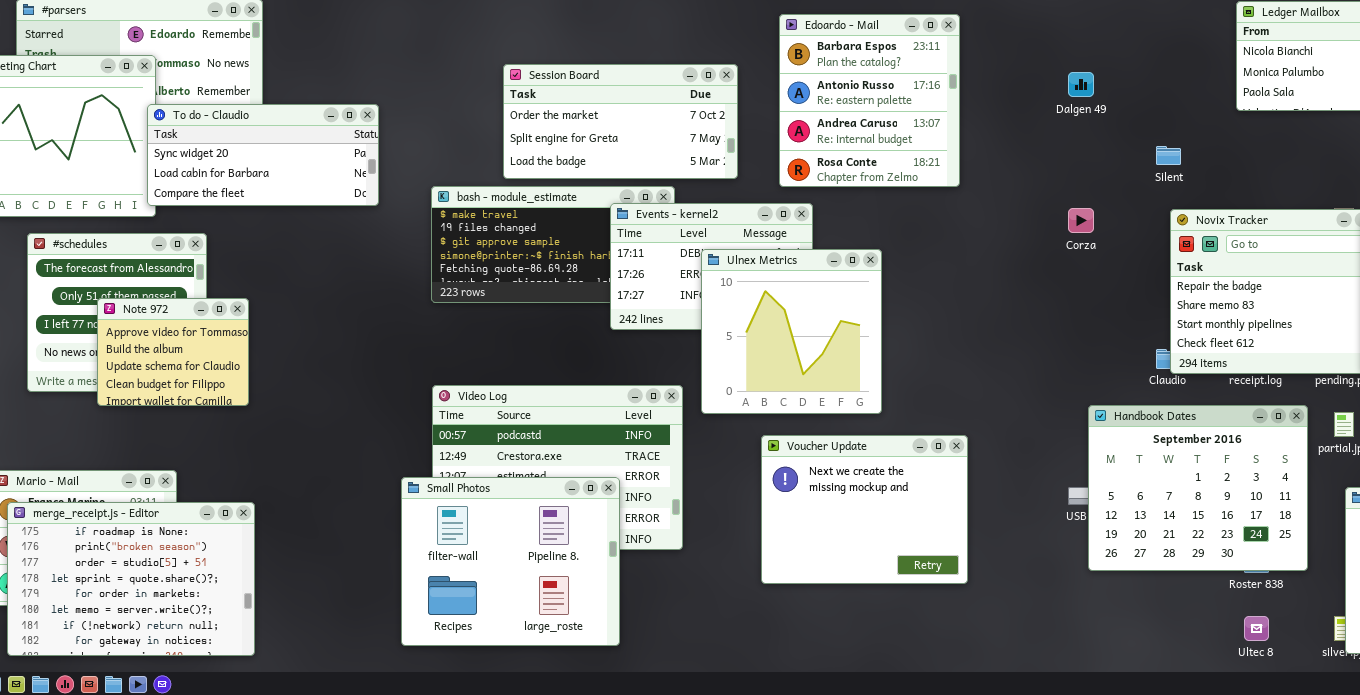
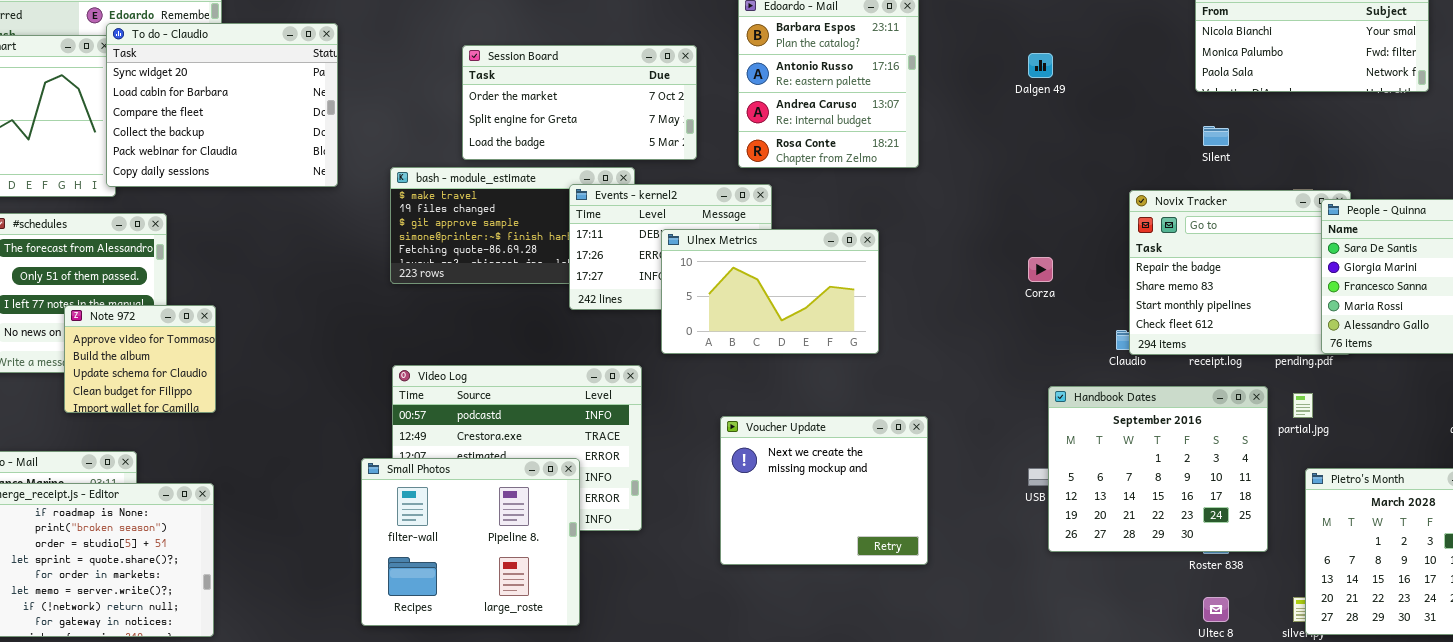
To do - Claudio: [147,104,379,206] -> [106,23,338,187], resized
Silent: [1156,146,1181,165] -> [1203,126,1229,146], moved
Corza: [1068,208,1094,233] -> [1028,257,1053,282], moved
Ulnex Metrics: [701,249,882,414] -> [661,229,879,354], resized
Note 972: [97,298,249,406] -> [64,305,216,413], moved

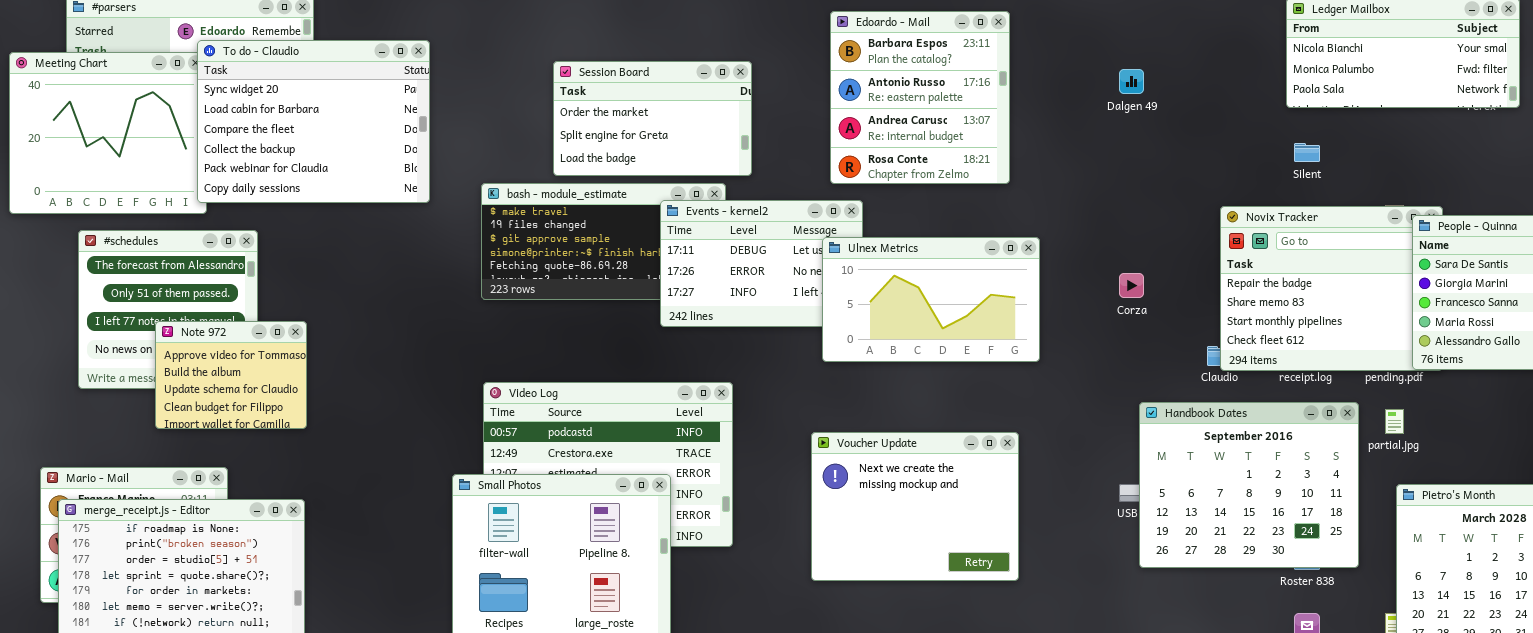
Session Board: [462,45,697,160] -> [553,61,752,176], resized
Ulnex Metrics: [661,229,879,354] -> [822,237,1040,362], moved

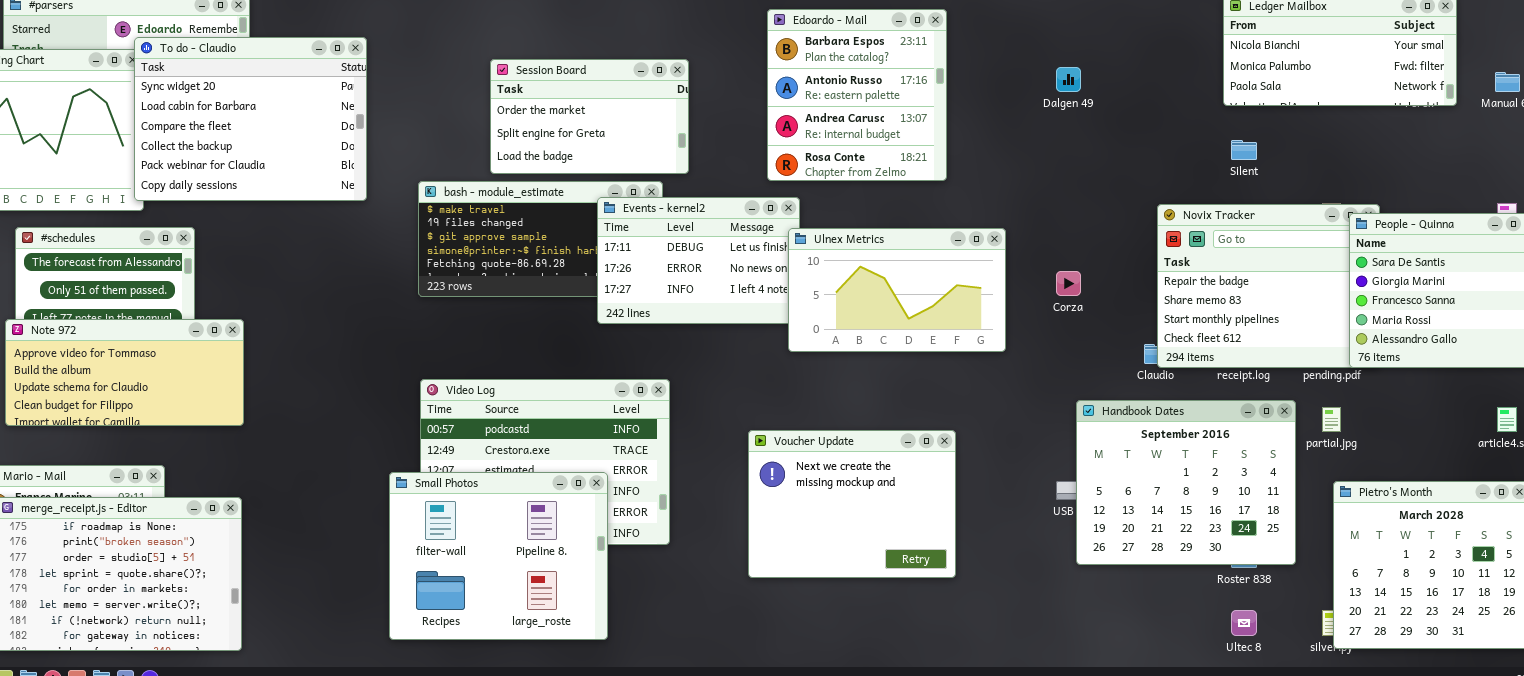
Ulnex Metrics: [822,237,1040,362] -> [788,228,1006,352], moved
Note 972: [155,321,307,429] -> [5,319,244,426], resized

